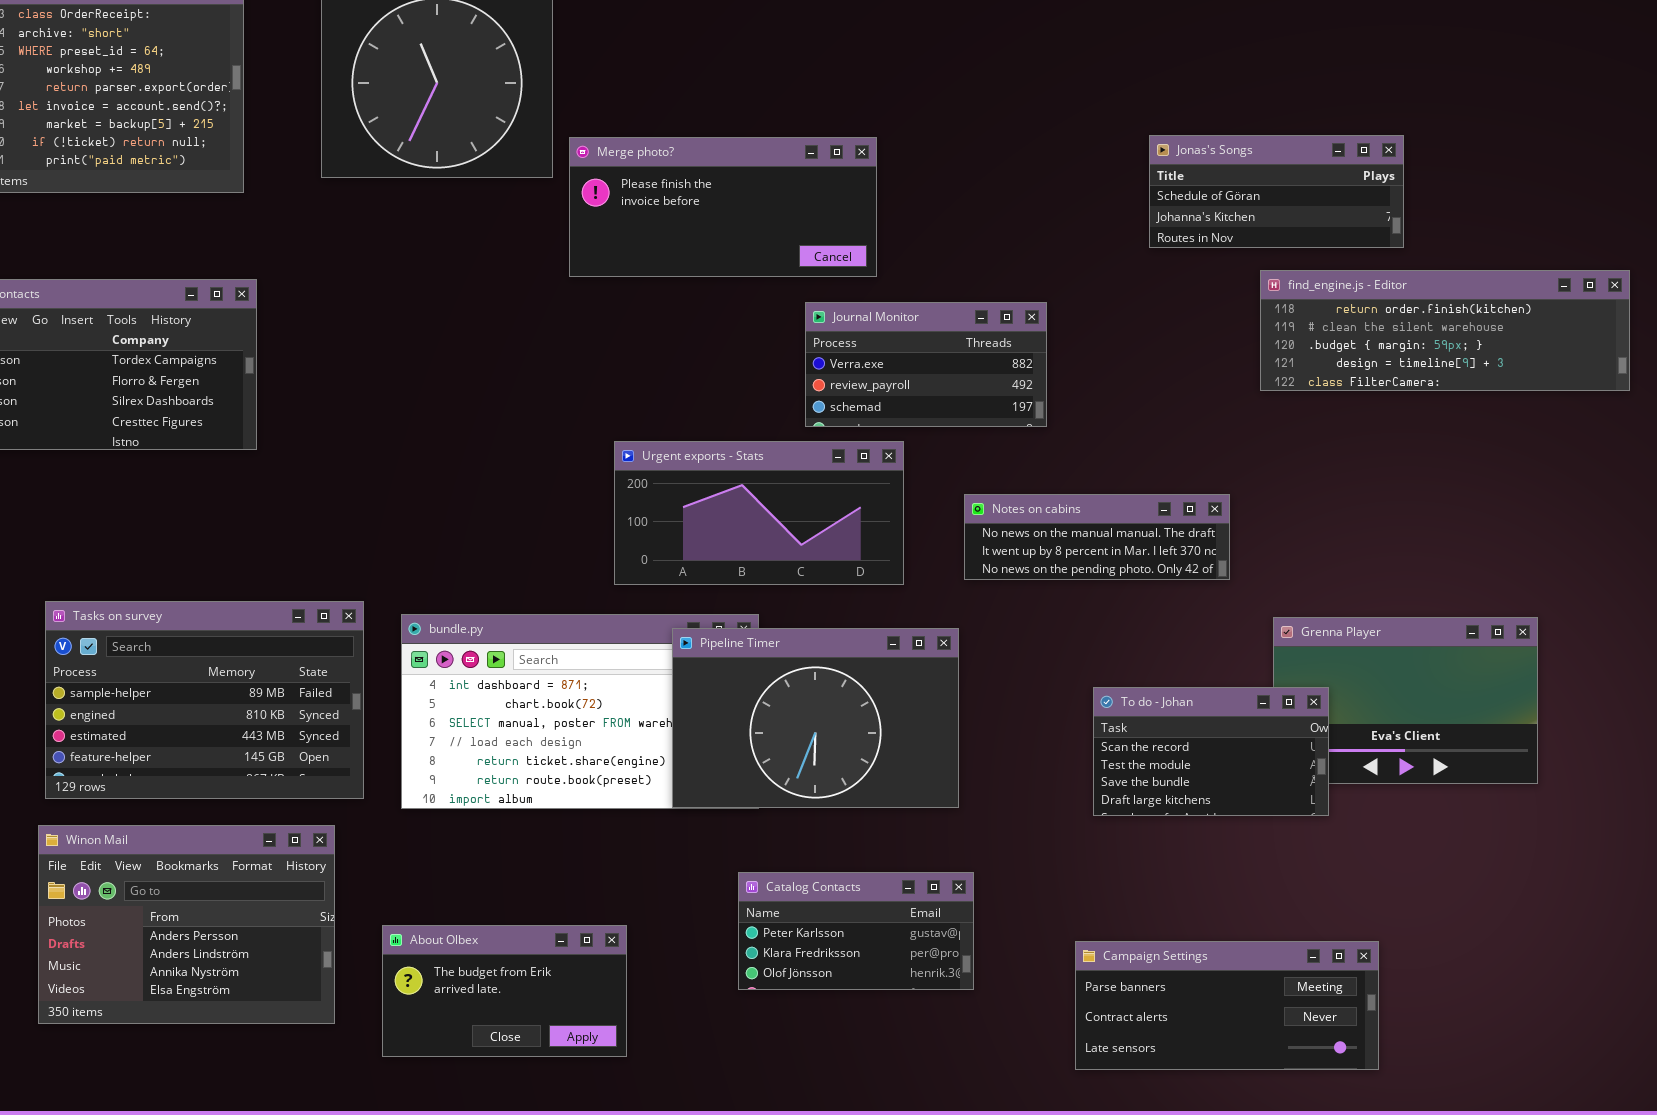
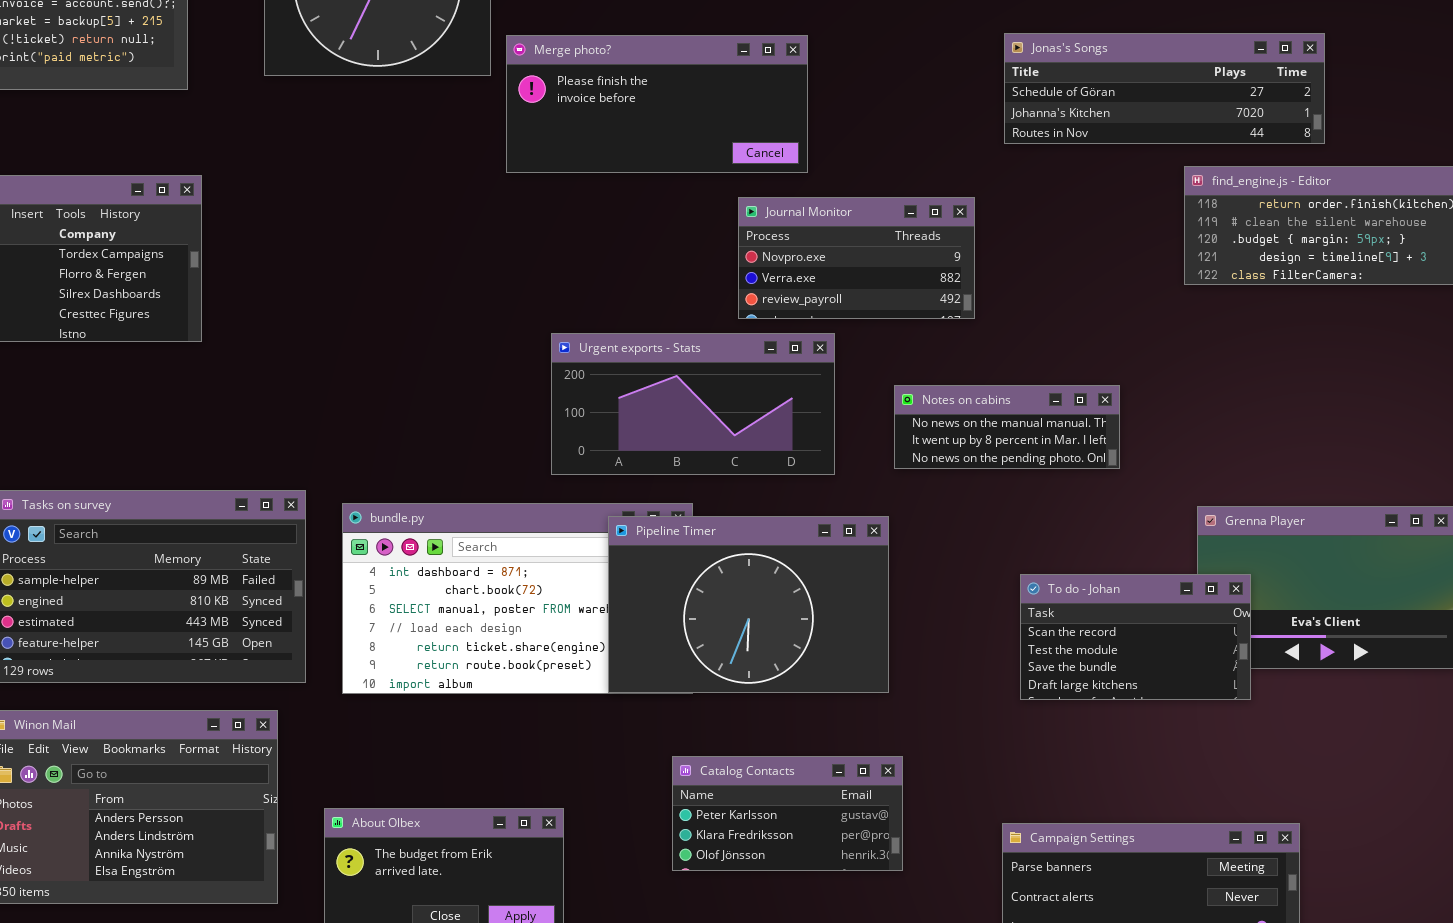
Jonas's Songs: [1149,135,1404,248] -> [1004,33,1325,144], resized
Journal Monitor: [805,302,1047,427] -> [738,197,975,319], scrolled up 1 row
Notes on cabins: [964,494,1230,580] -> [894,385,1120,469], resized

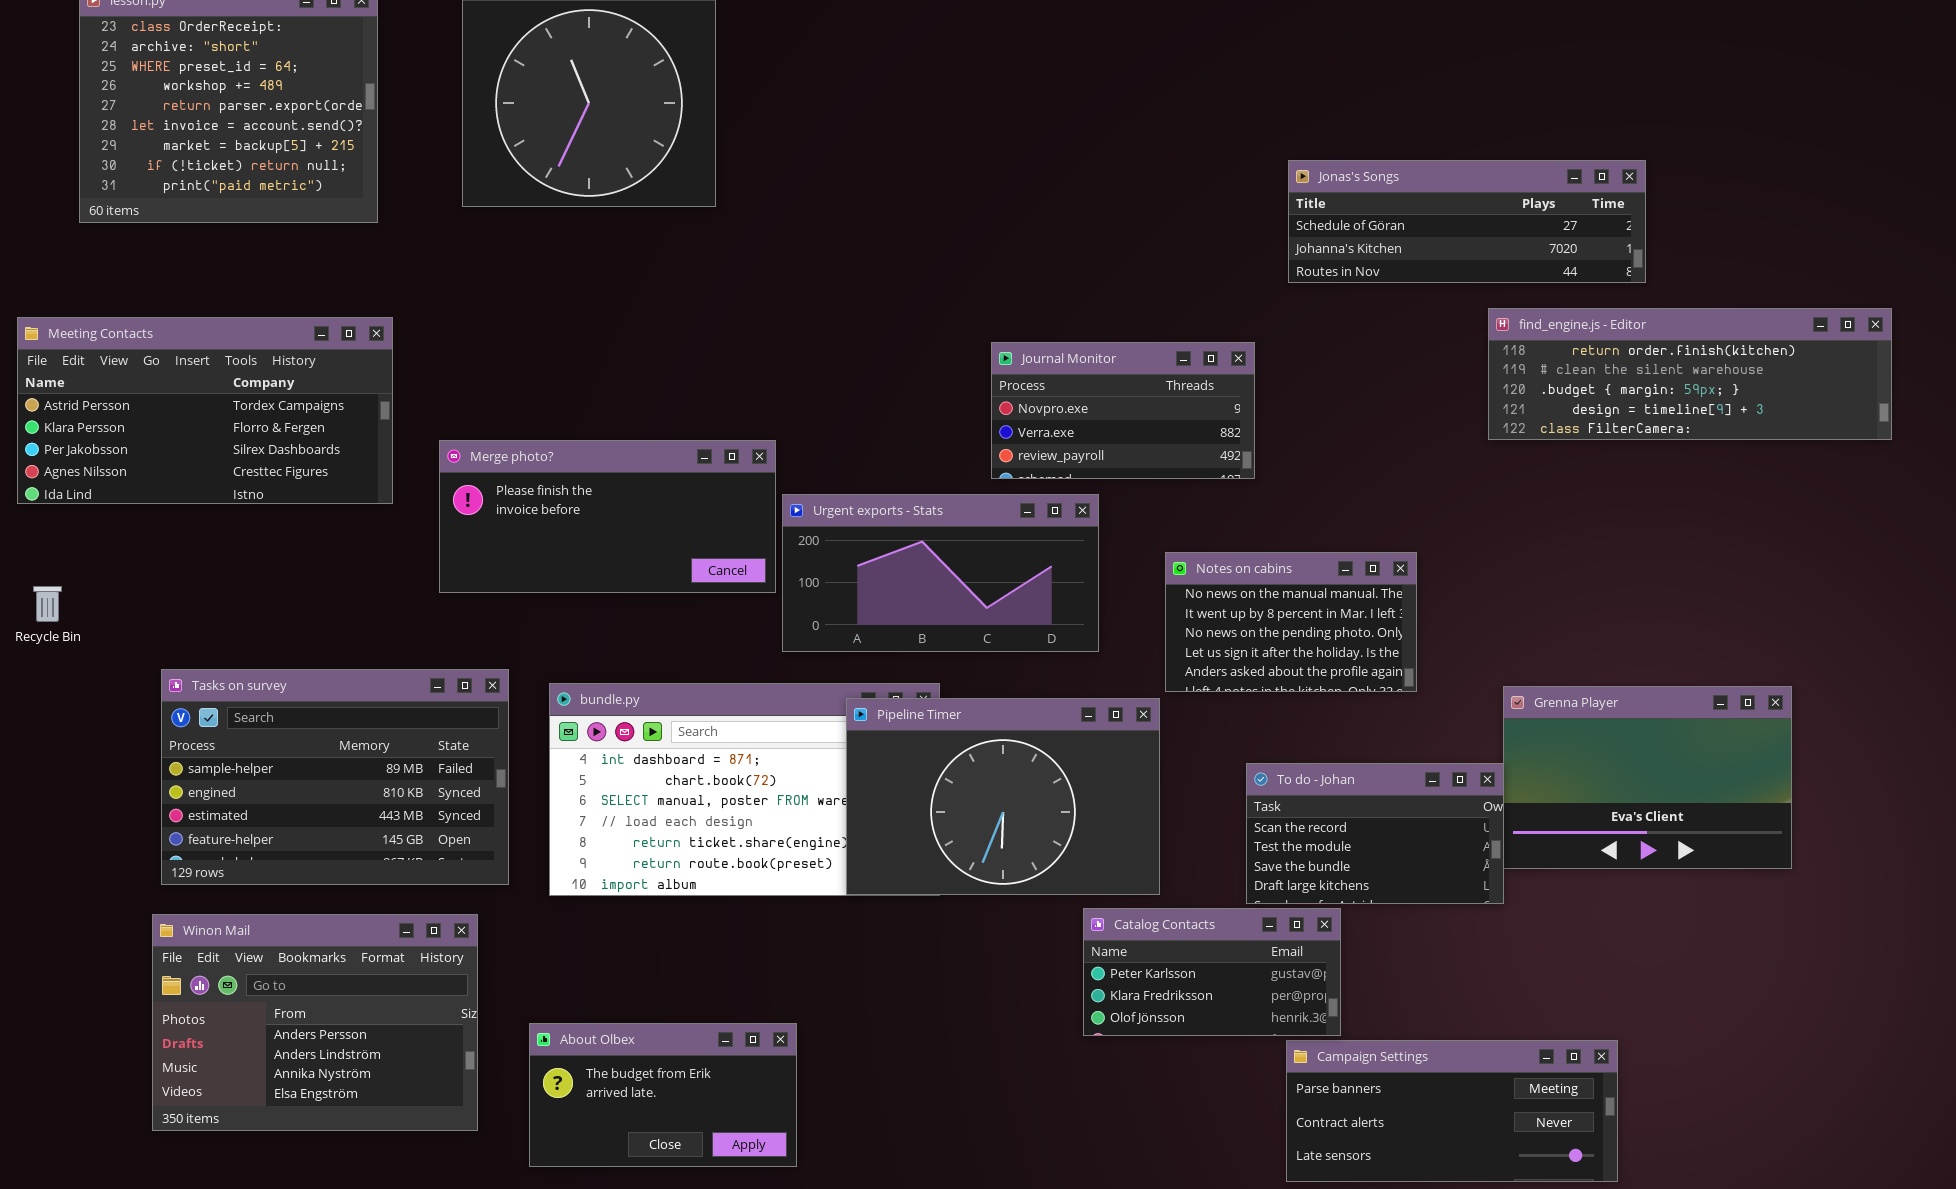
Merge photo?: [506,35,808,173] -> [439,440,776,593], moved
Notes on cabins: [894,385,1120,469] -> [1165,552,1417,692], resized
To do - Johan: [1020,574,1251,700] -> [1246,763,1504,904], moved
Catalog Contacts: [672,756,903,871] -> [1083,908,1341,1036], moved

